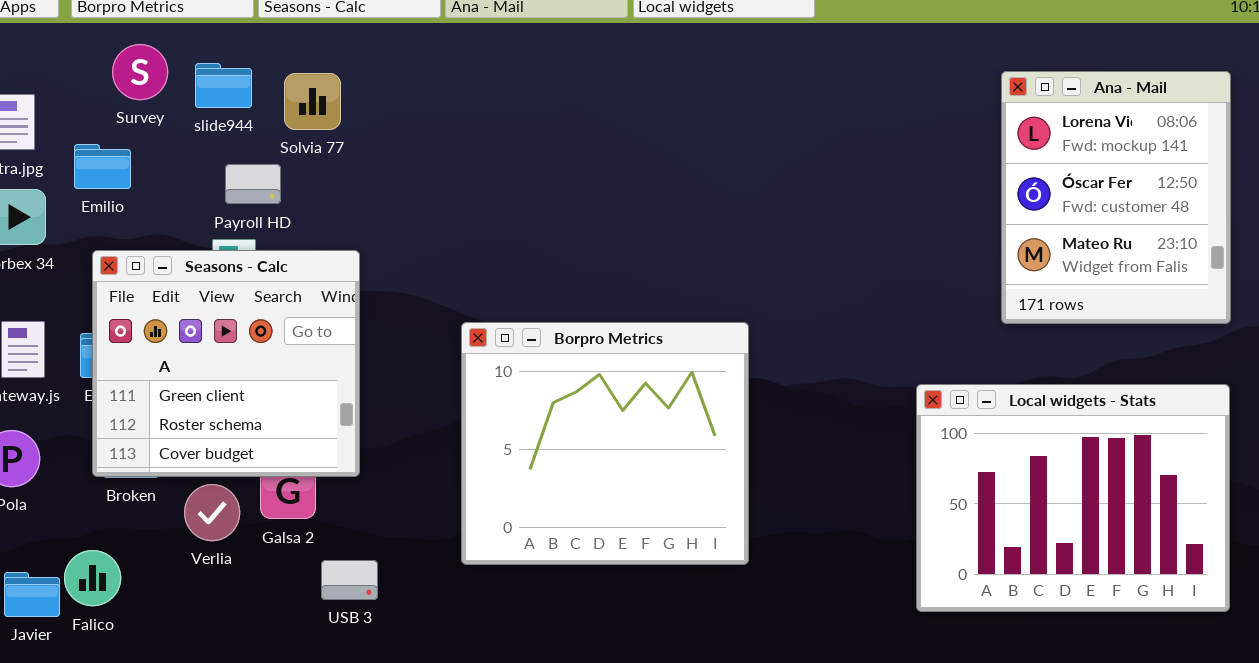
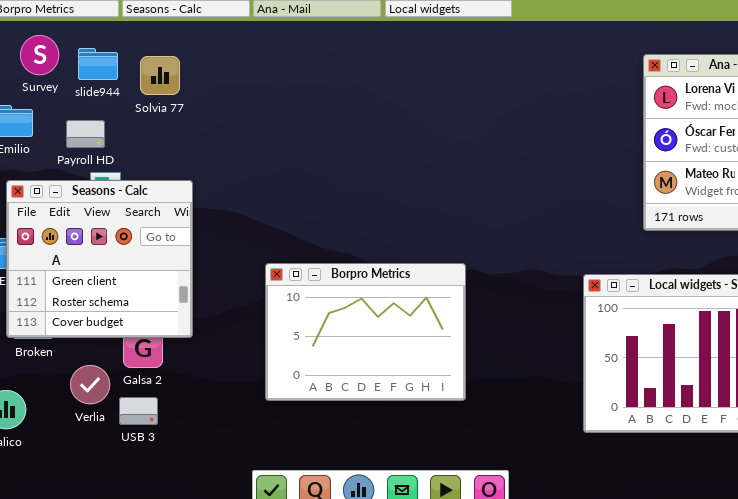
Payroll HD: [225,164,281,204] -> [66,120,105,148], moved
Borpro Metrics: [461,322,749,565] -> [265,263,466,401], resized
Verlia: [184,484,240,541] -> [70,365,110,404], moved
USB 3: [321,560,378,600] -> [119,397,158,425], moved

